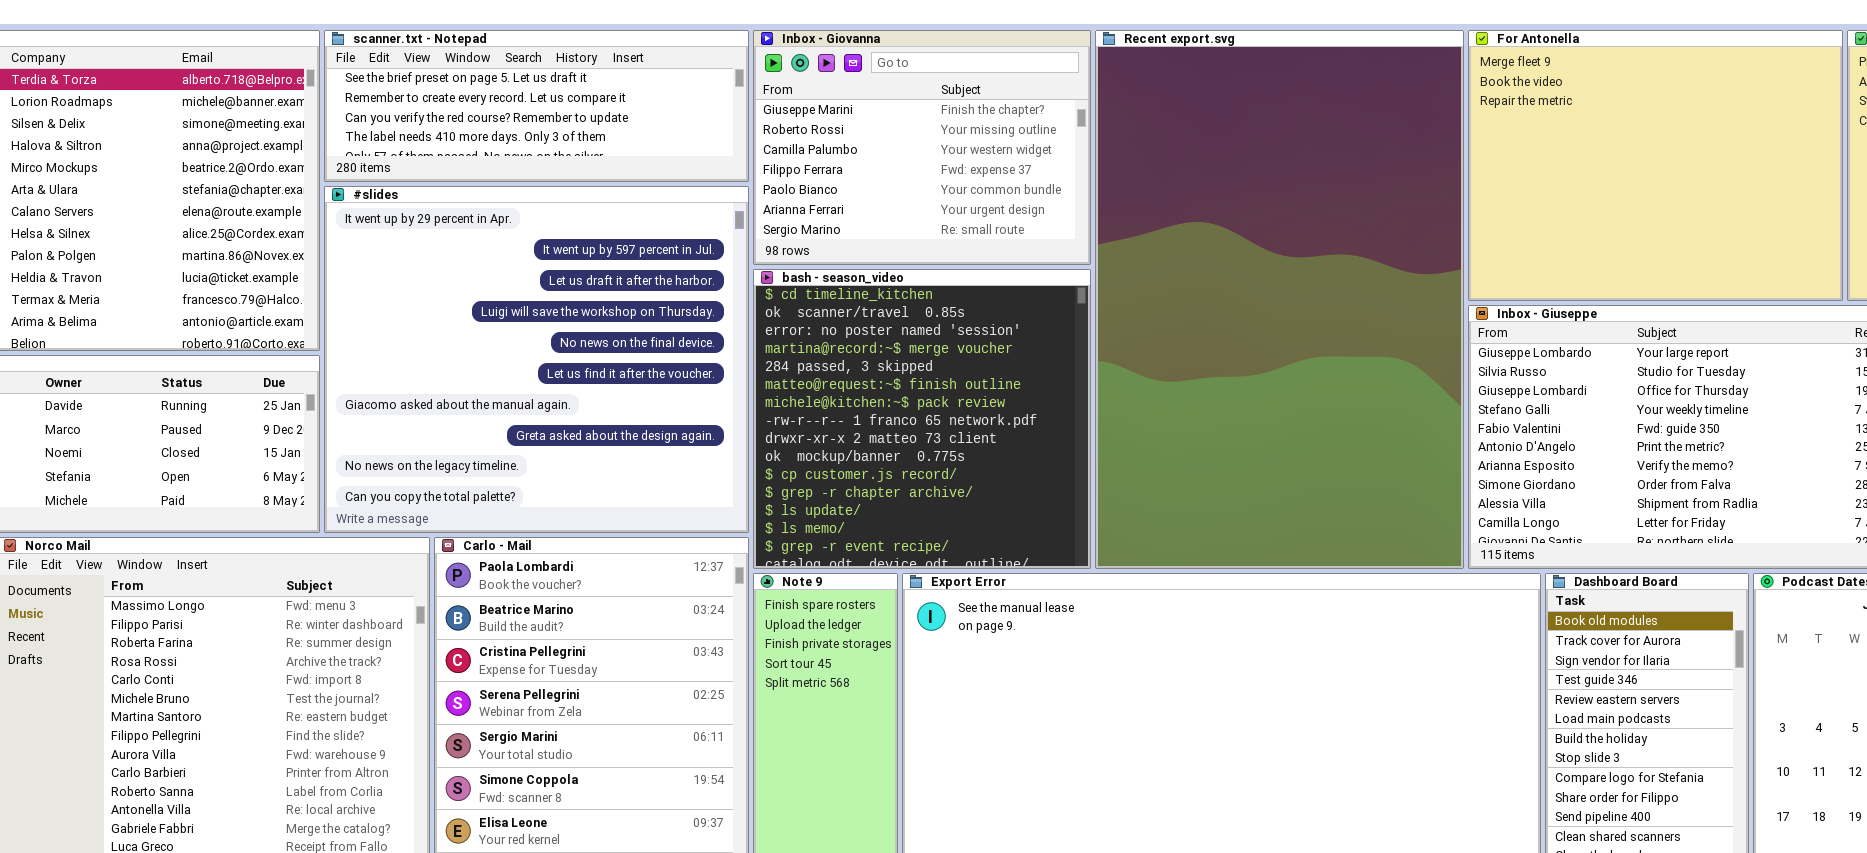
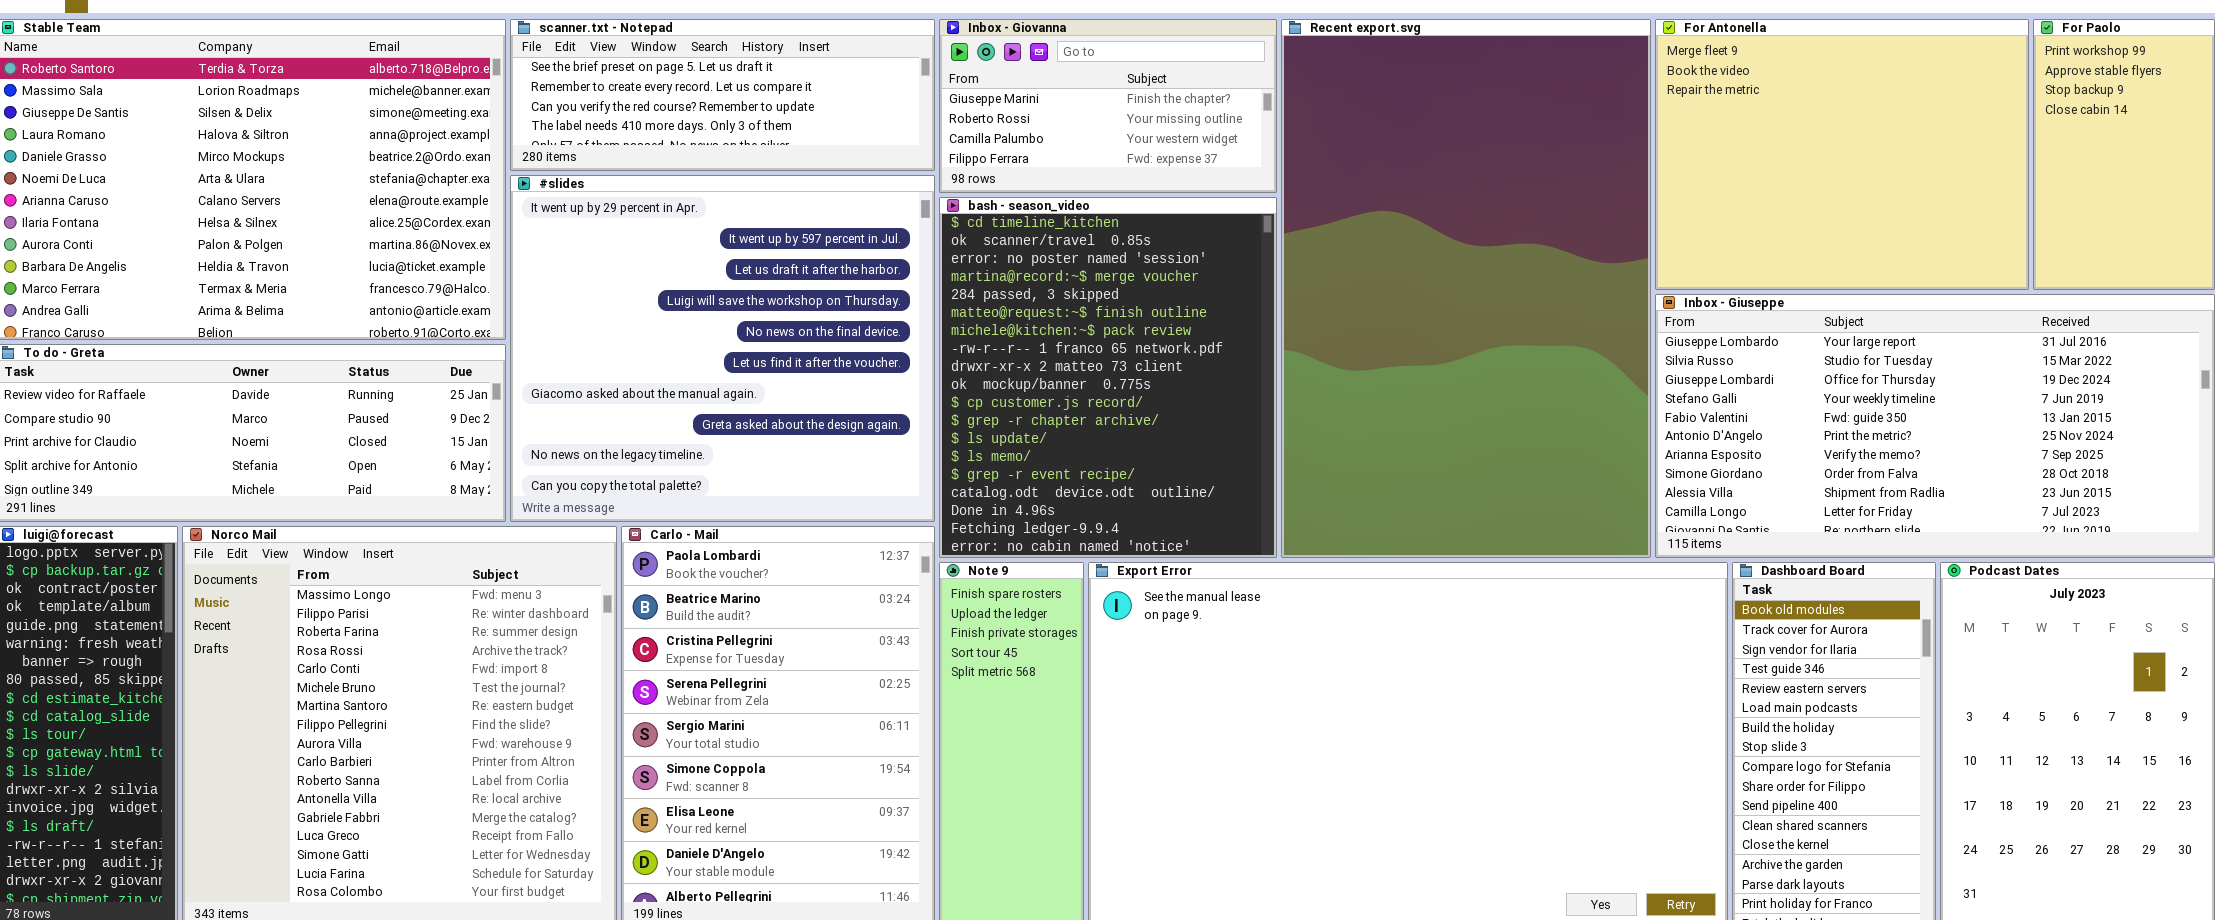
Inbox - Giovanna: [753,30,1091,265] -> [939,19,1277,193], resized
bash - season_video: [753,269,1091,569] -> [939,197,1277,558], resized

